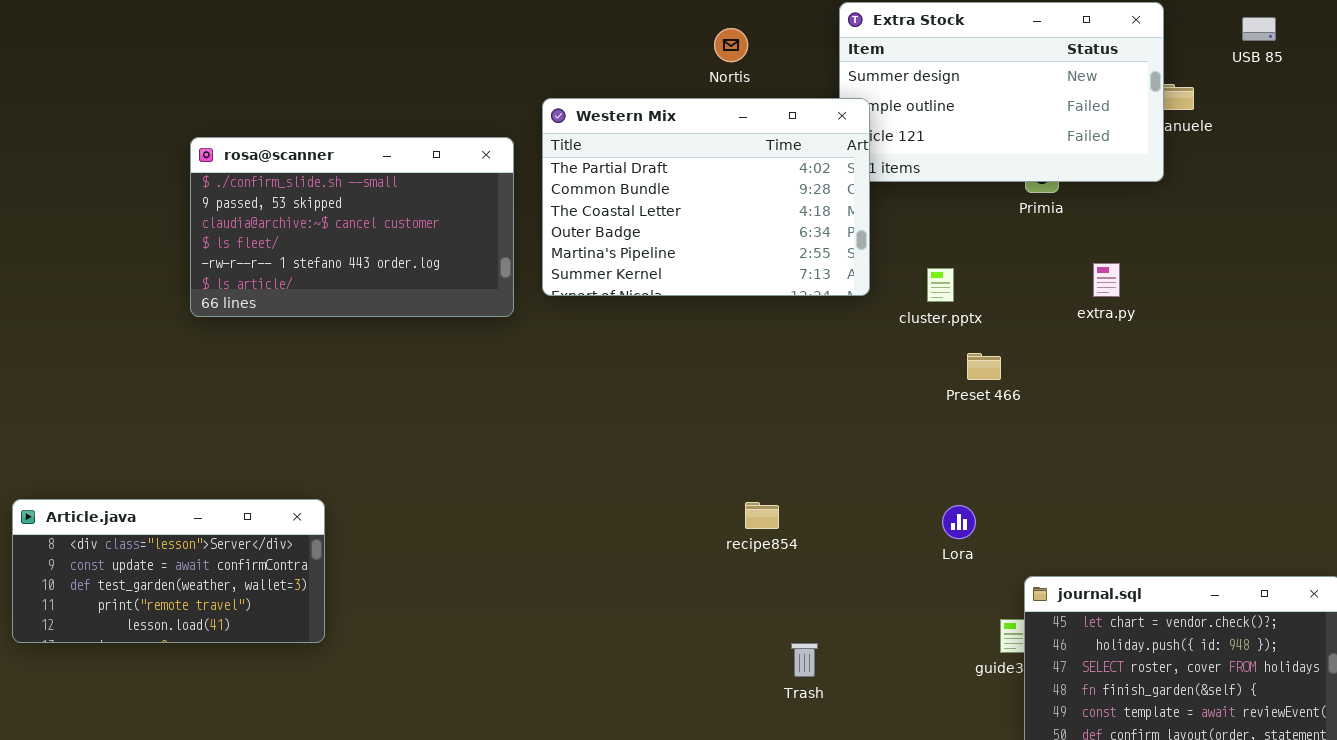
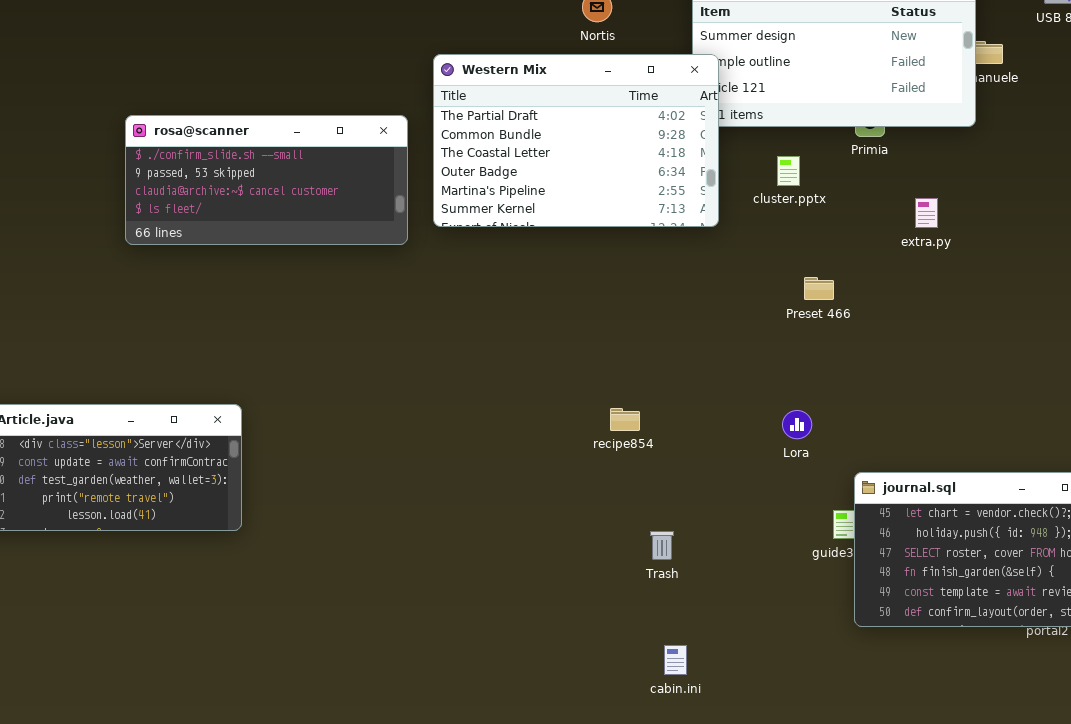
rosa@scanner: [190,137,514,317] -> [125,115,408,245], resized
cluster.pptx: [927,268,954,302] -> [777,156,800,186], moved

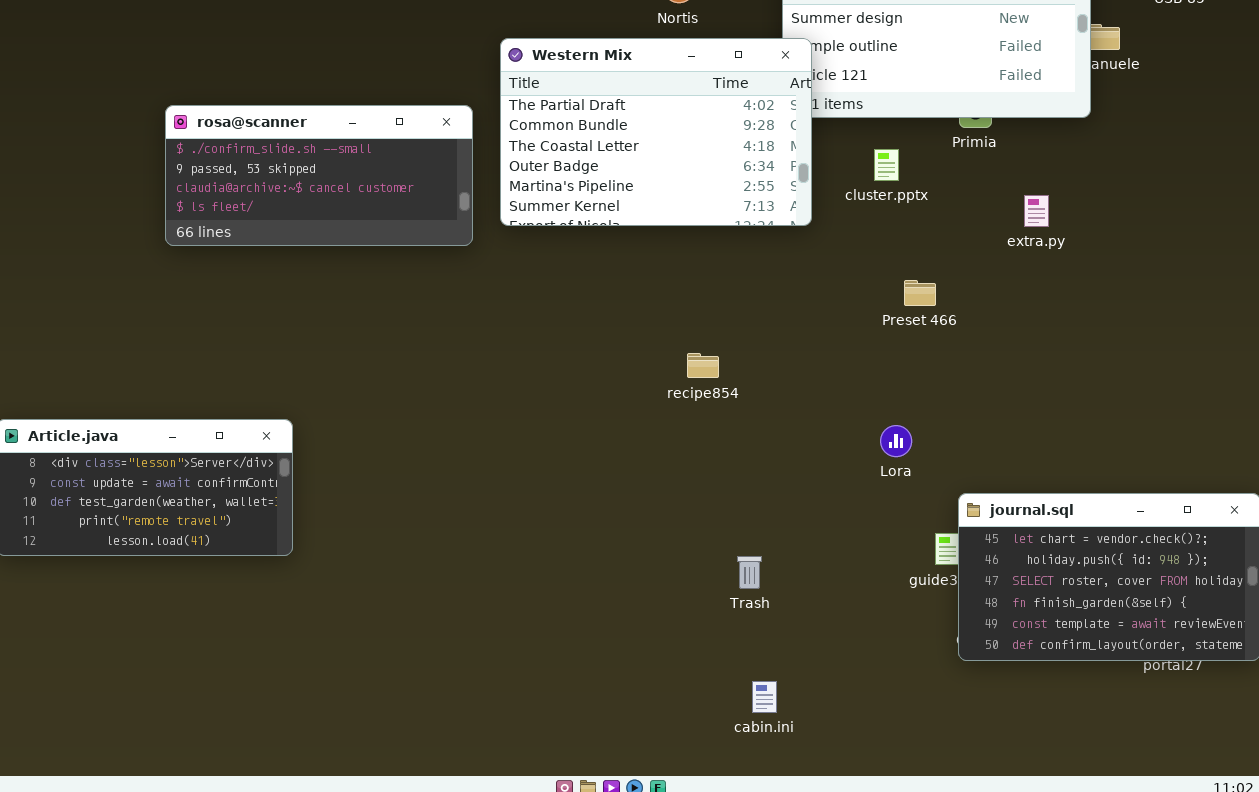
recipe854: [610,408,640,431] -> [687,353,719,378], moved

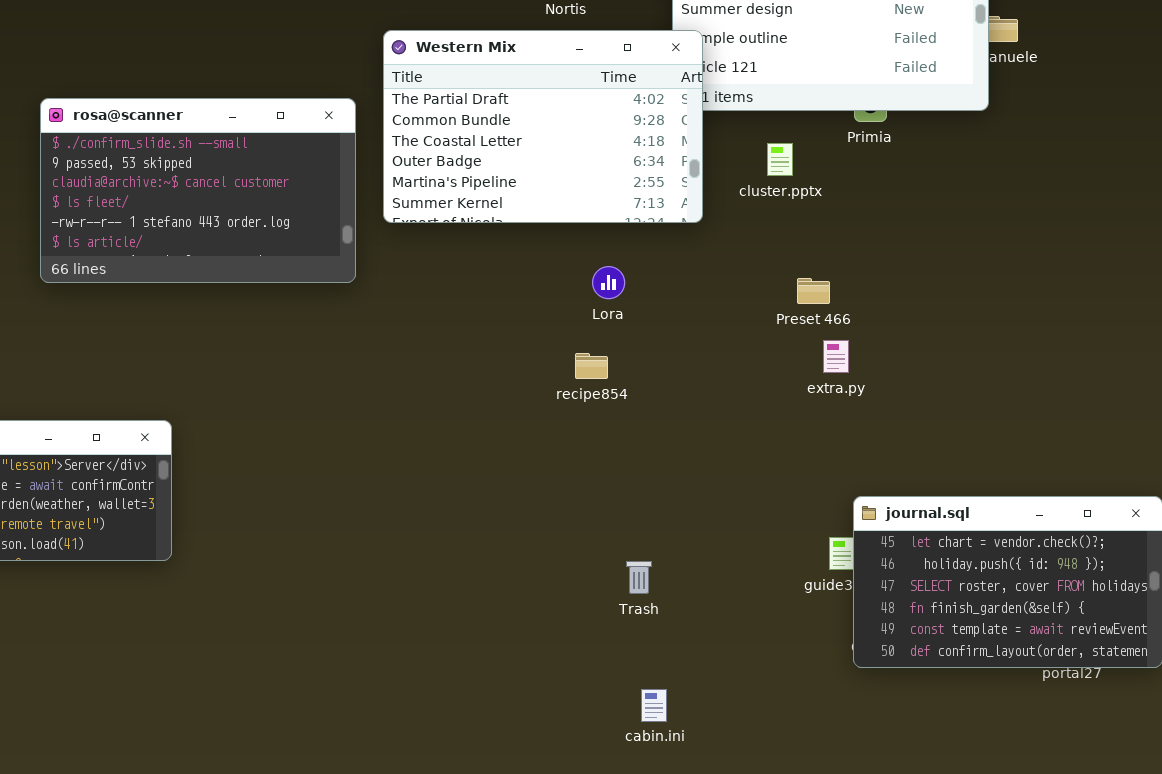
rosa@scanner: [165,105,473,246] -> [40,98,356,283], resized
extra.py: [1024,195,1049,227] -> [823,340,849,373], moved
Lora: [880,425,912,457] -> [592,266,625,299], moved

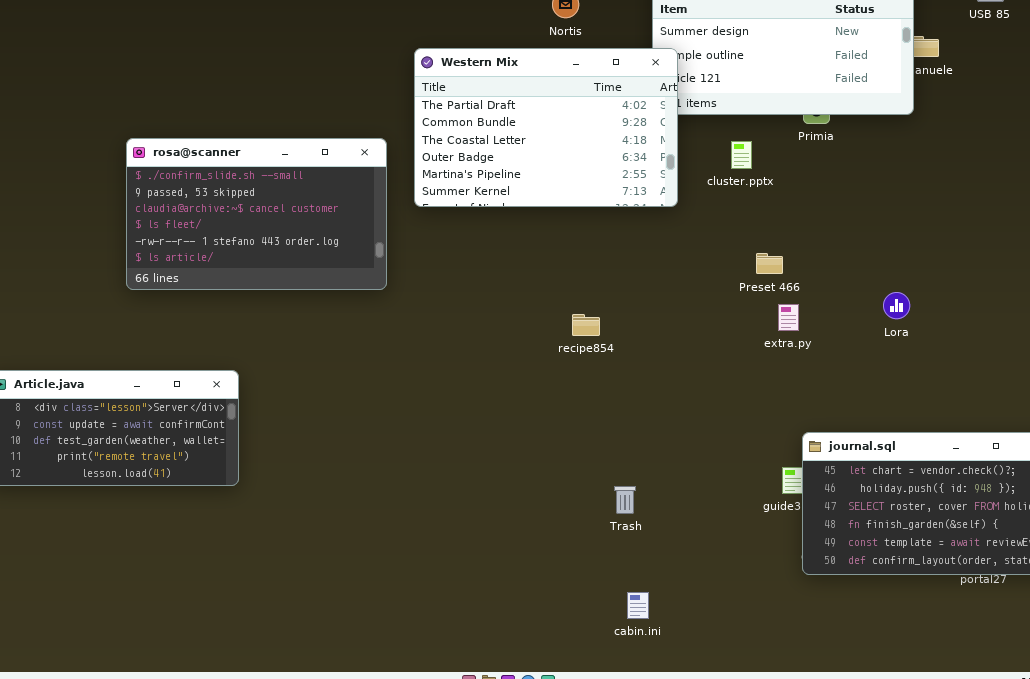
rosa@scanner: [40,98,356,283] -> [126,138,387,290], moved
Lora: [592,266,625,299] -> [883,292,910,319], moved

